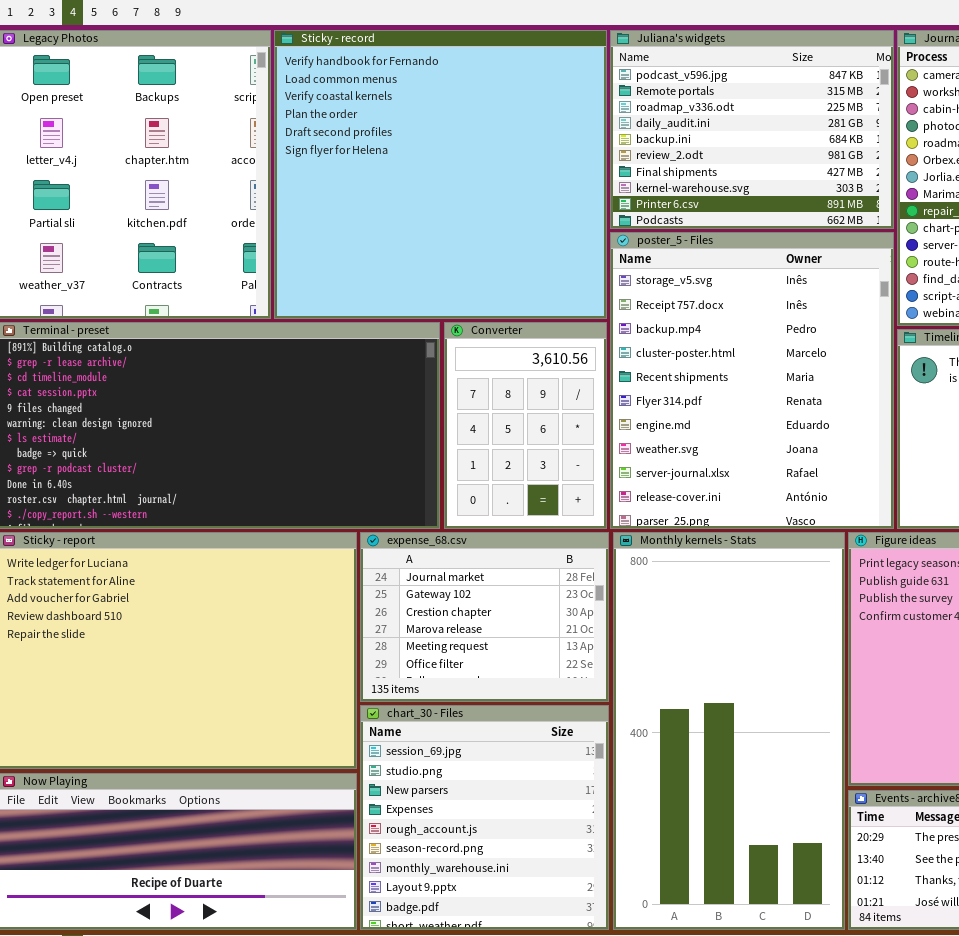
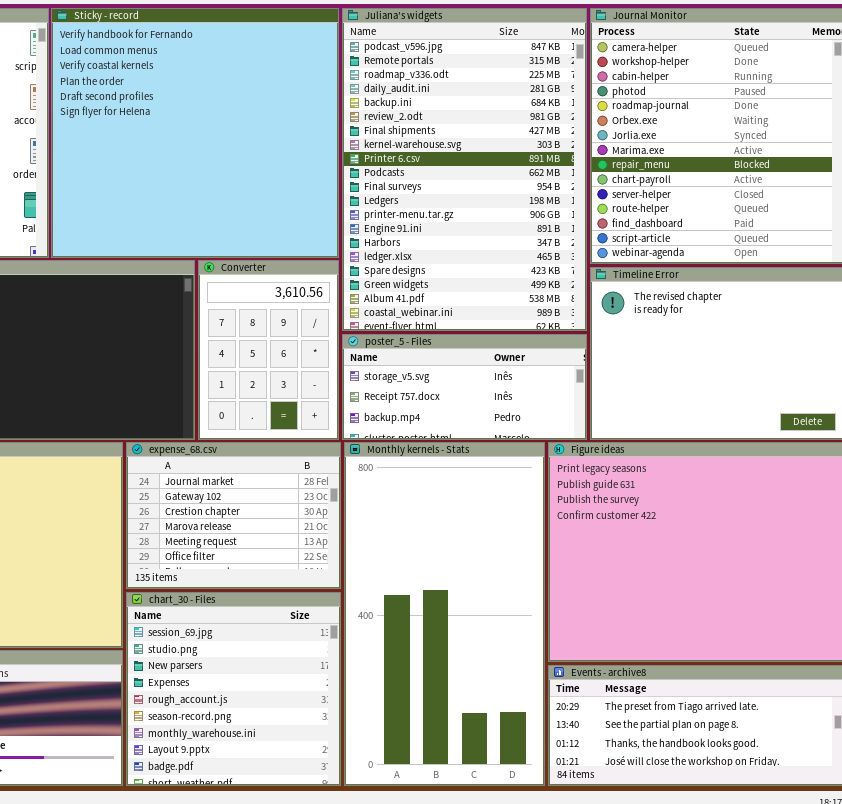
Juliana's widgets: [610,30,894,229] -> [342,8,587,331], resized
poster_5 - Files: [610,232,894,529] -> [342,334,587,440], resized

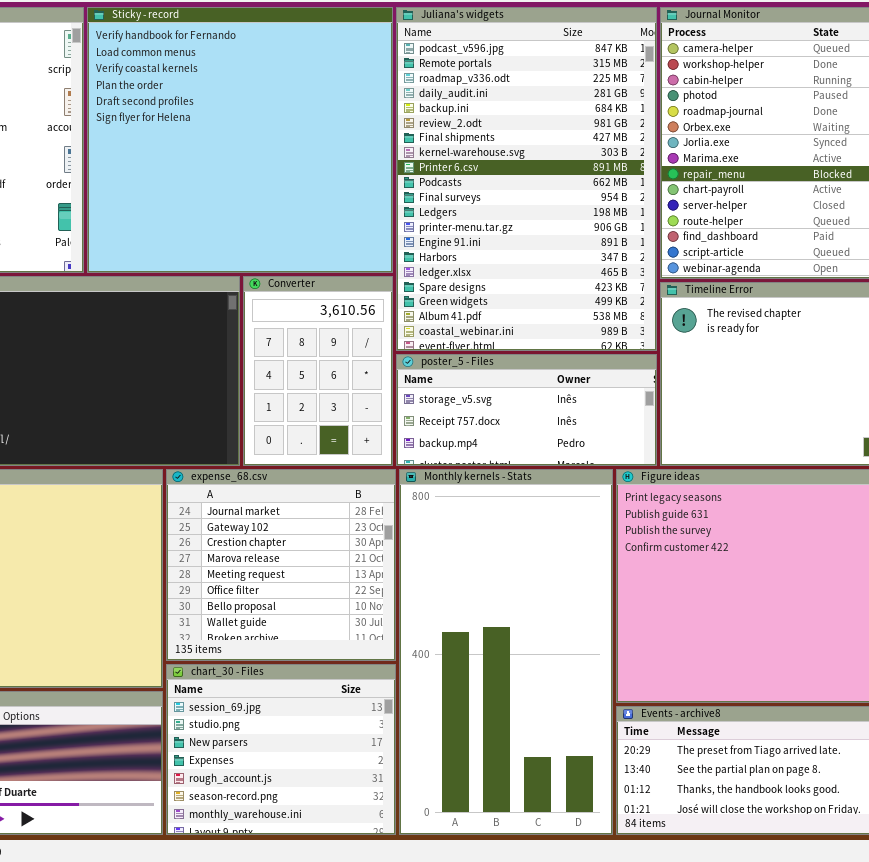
expense_68.csv: [126,442,341,589] -> [166,469,396,661], resized
chart_30 - Files: [126,592,341,786] -> [166,664,396,835], resized

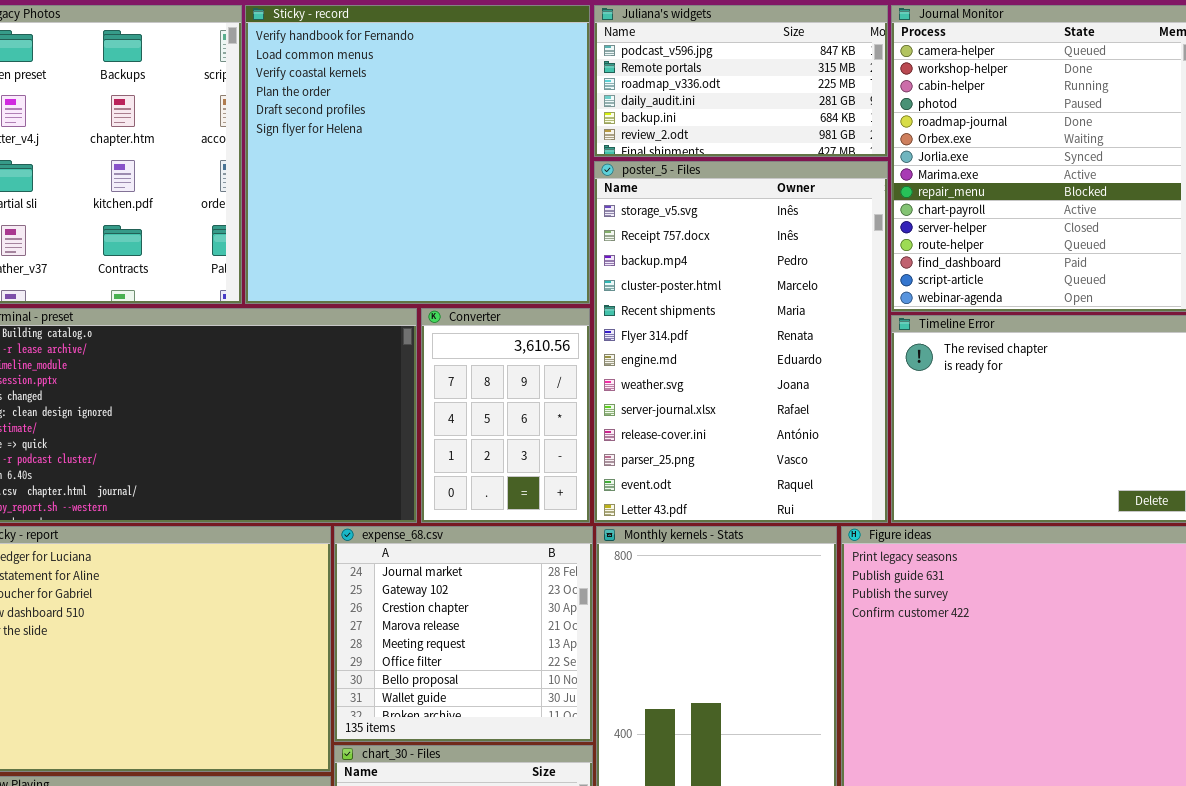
Juliana's widgets: [396,7,657,351] -> [594,5,888,157], resized
poster_5 - Files: [396,354,657,466] -> [594,161,888,523], resized

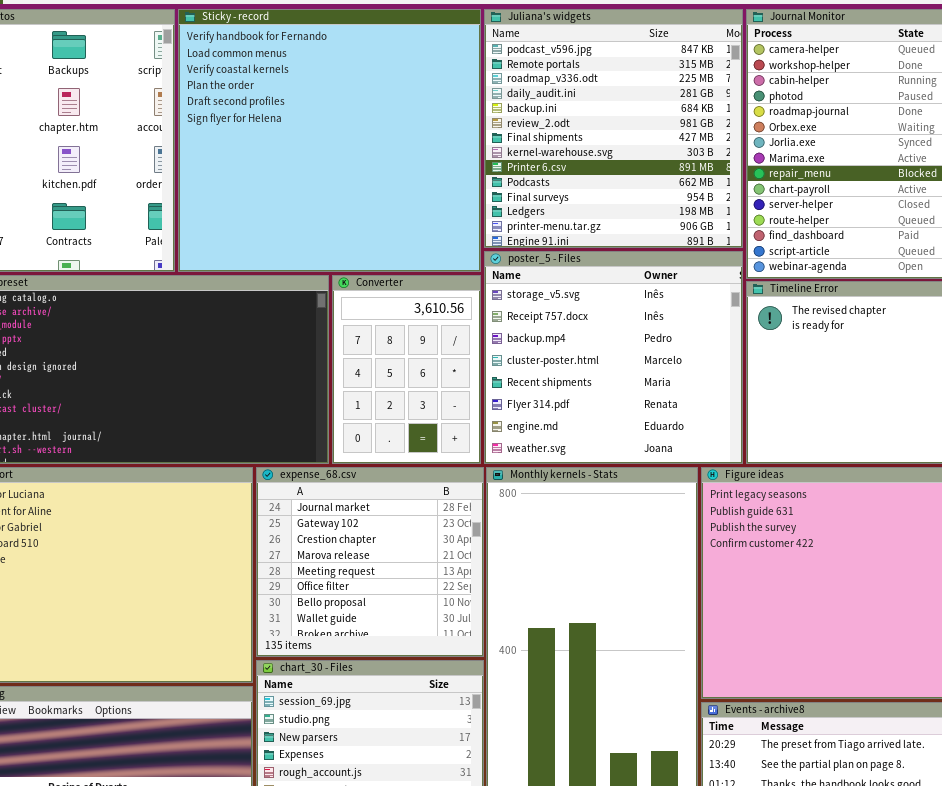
Juliana's widgets: [594,5,888,157] -> [484,9,743,248], resized
poster_5 - Files: [594,161,888,523] -> [484,251,743,464], resized

